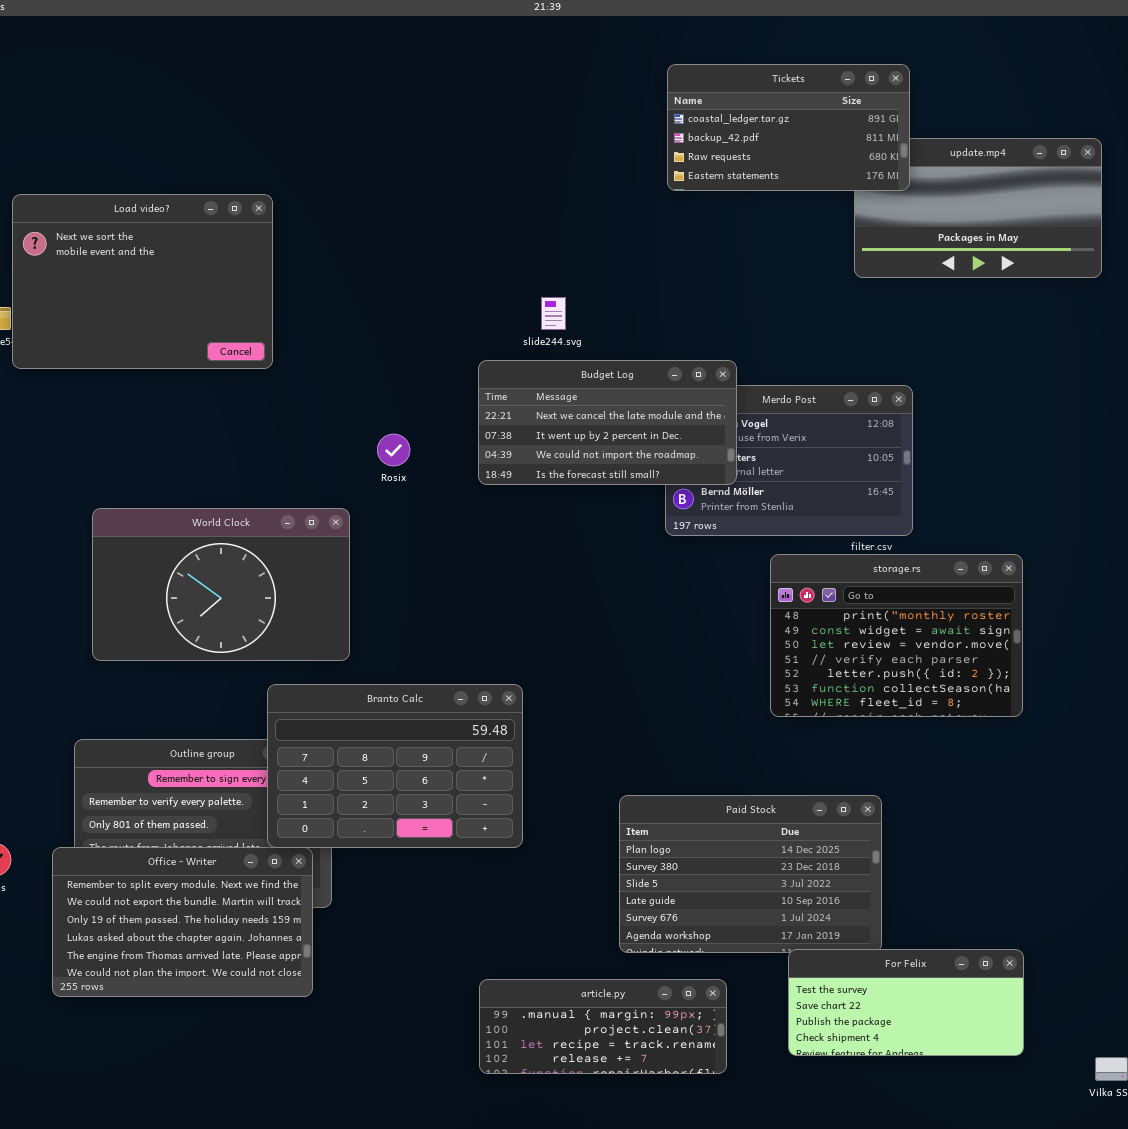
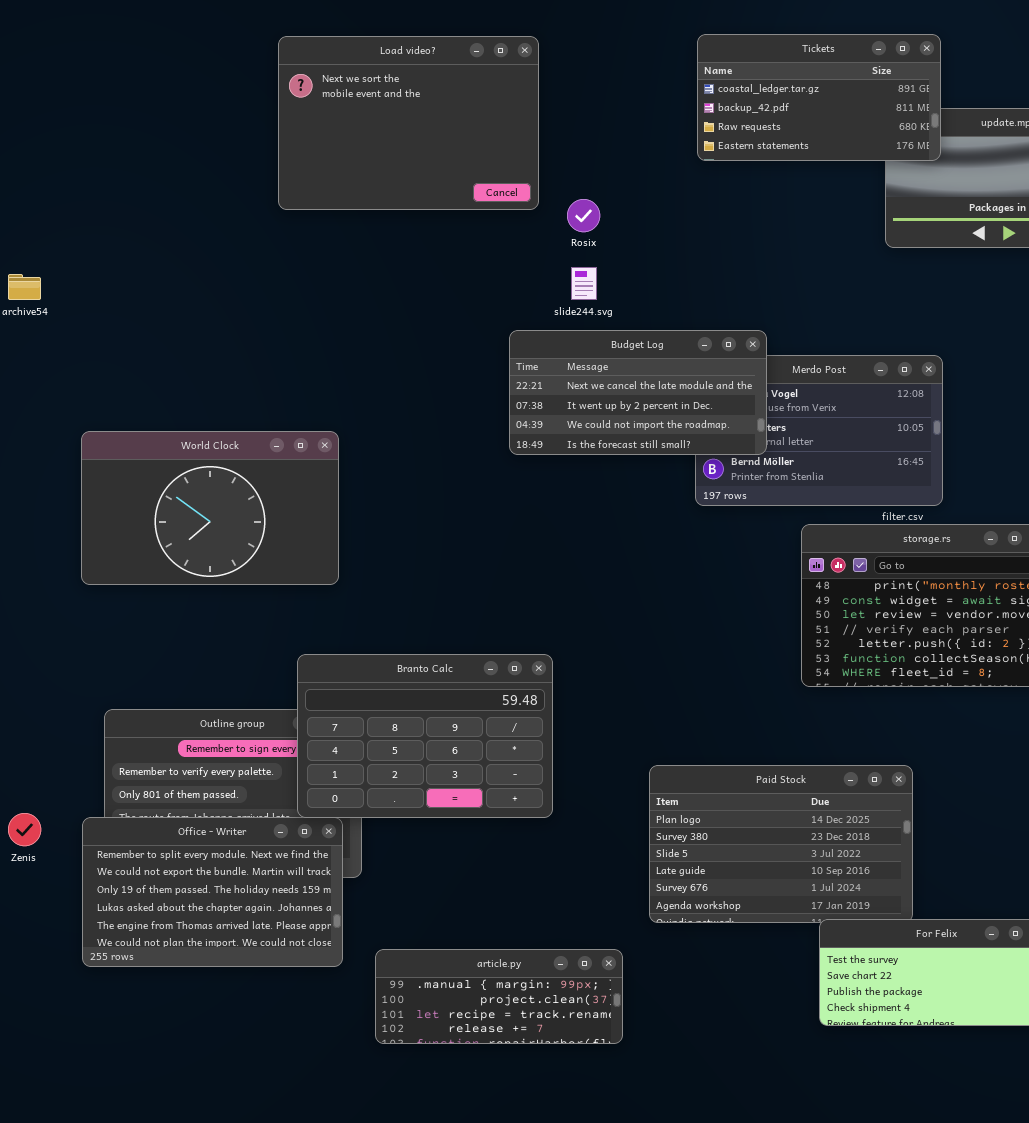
Load video?: [12,194,273,369] -> [278,36,539,210], moved
Rosix: [377,434,410,466] -> [567,199,600,232], moved
World Clock: [92,508,350,661] -> [81,431,339,585], moved
article.py: [479,979,727,1074] -> [375,949,623,1044], moved

